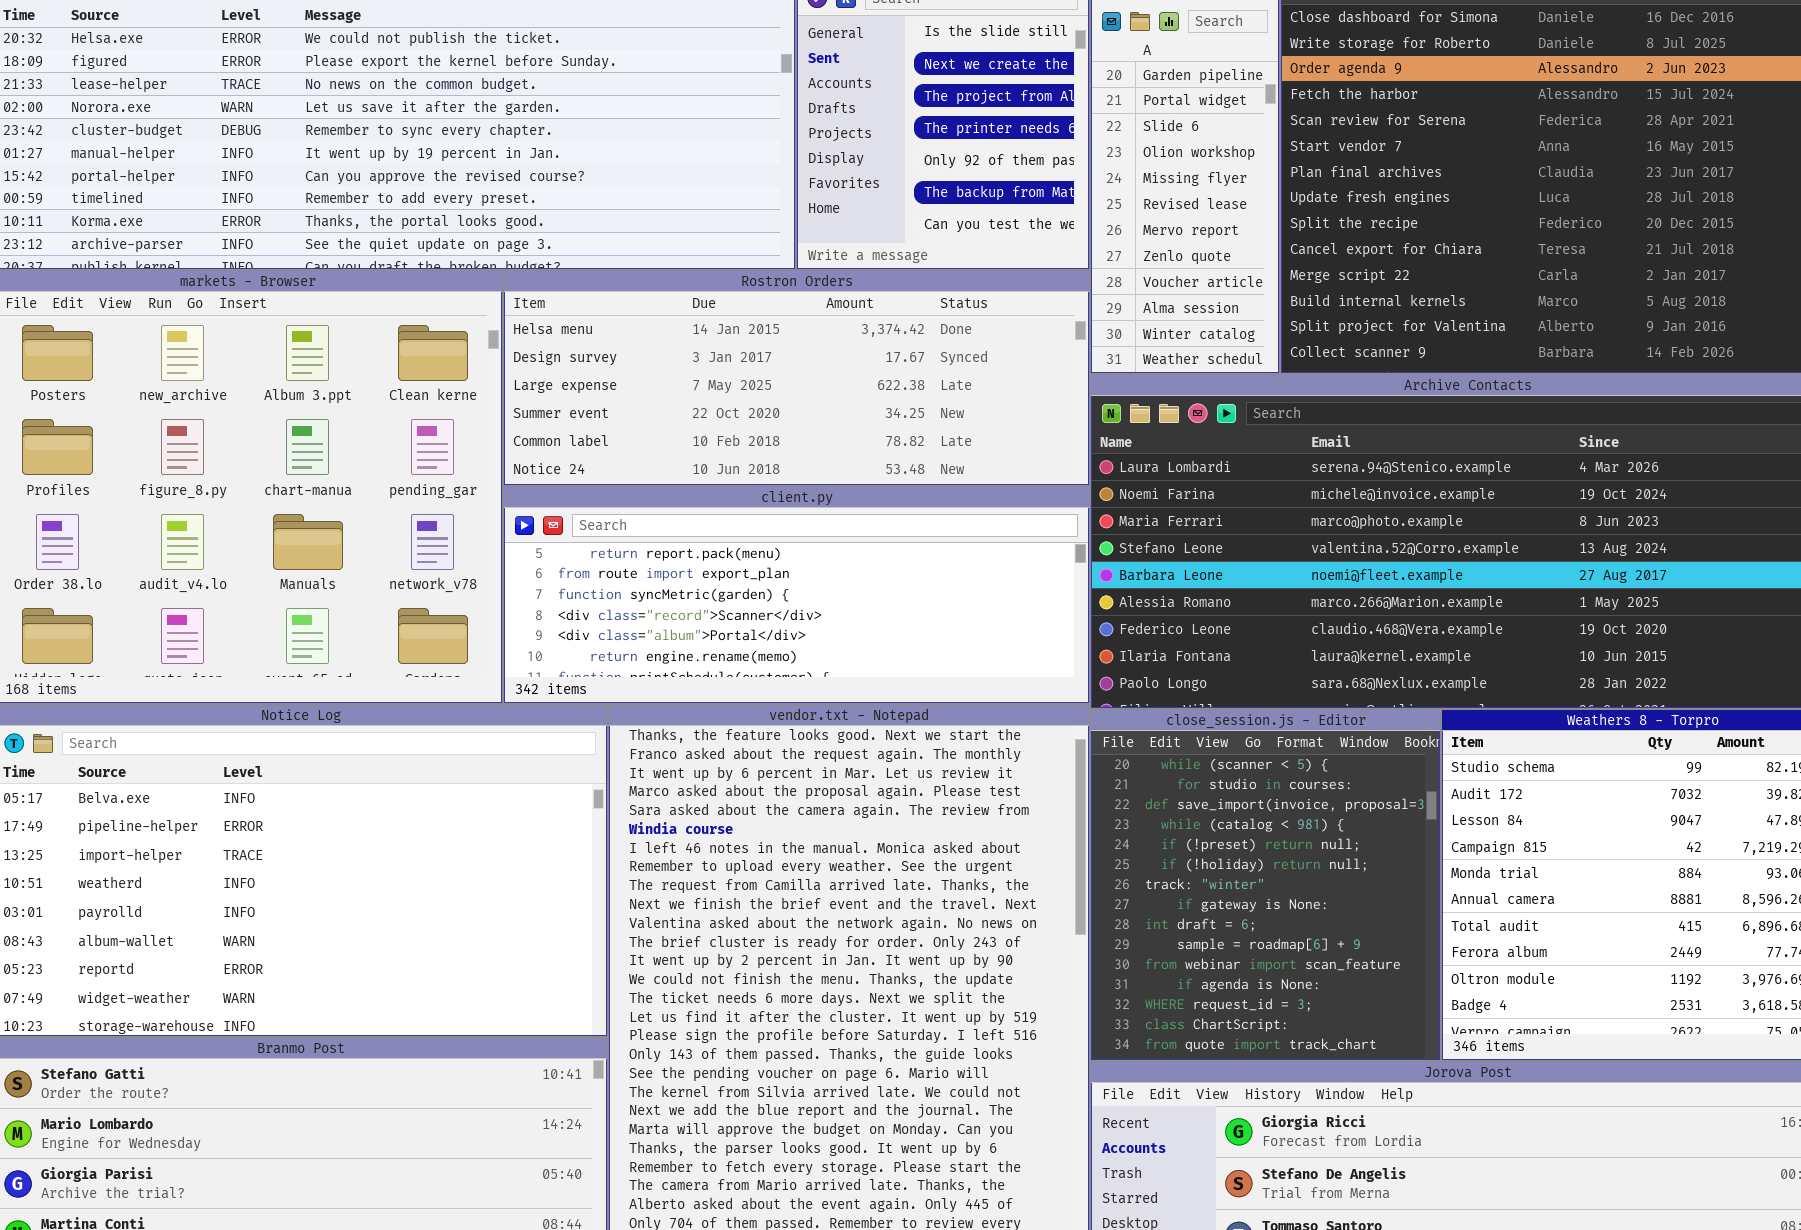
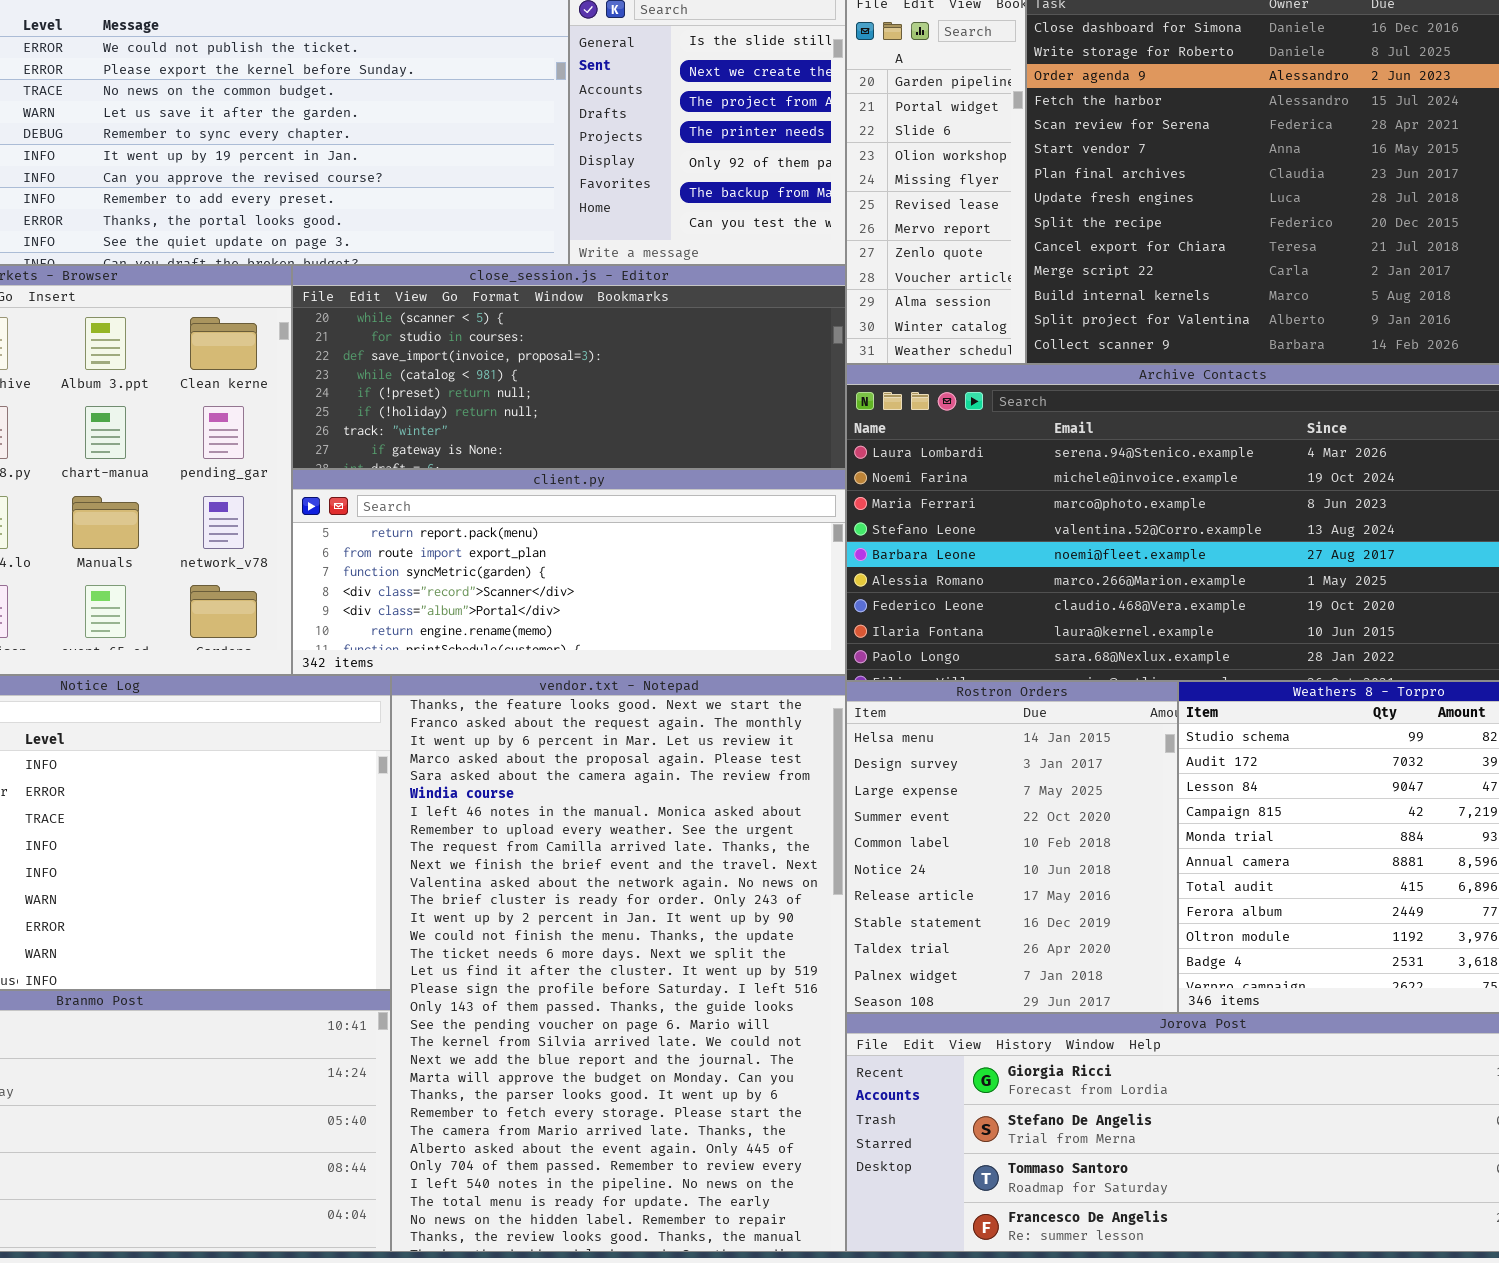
Rostron Orders: [503,270,1090,486] -> [846,681,1178,1013], moved, resized
close_session.js - Editor: [1090,709,1441,1061] -> [292,265,846,469], moved, resized

